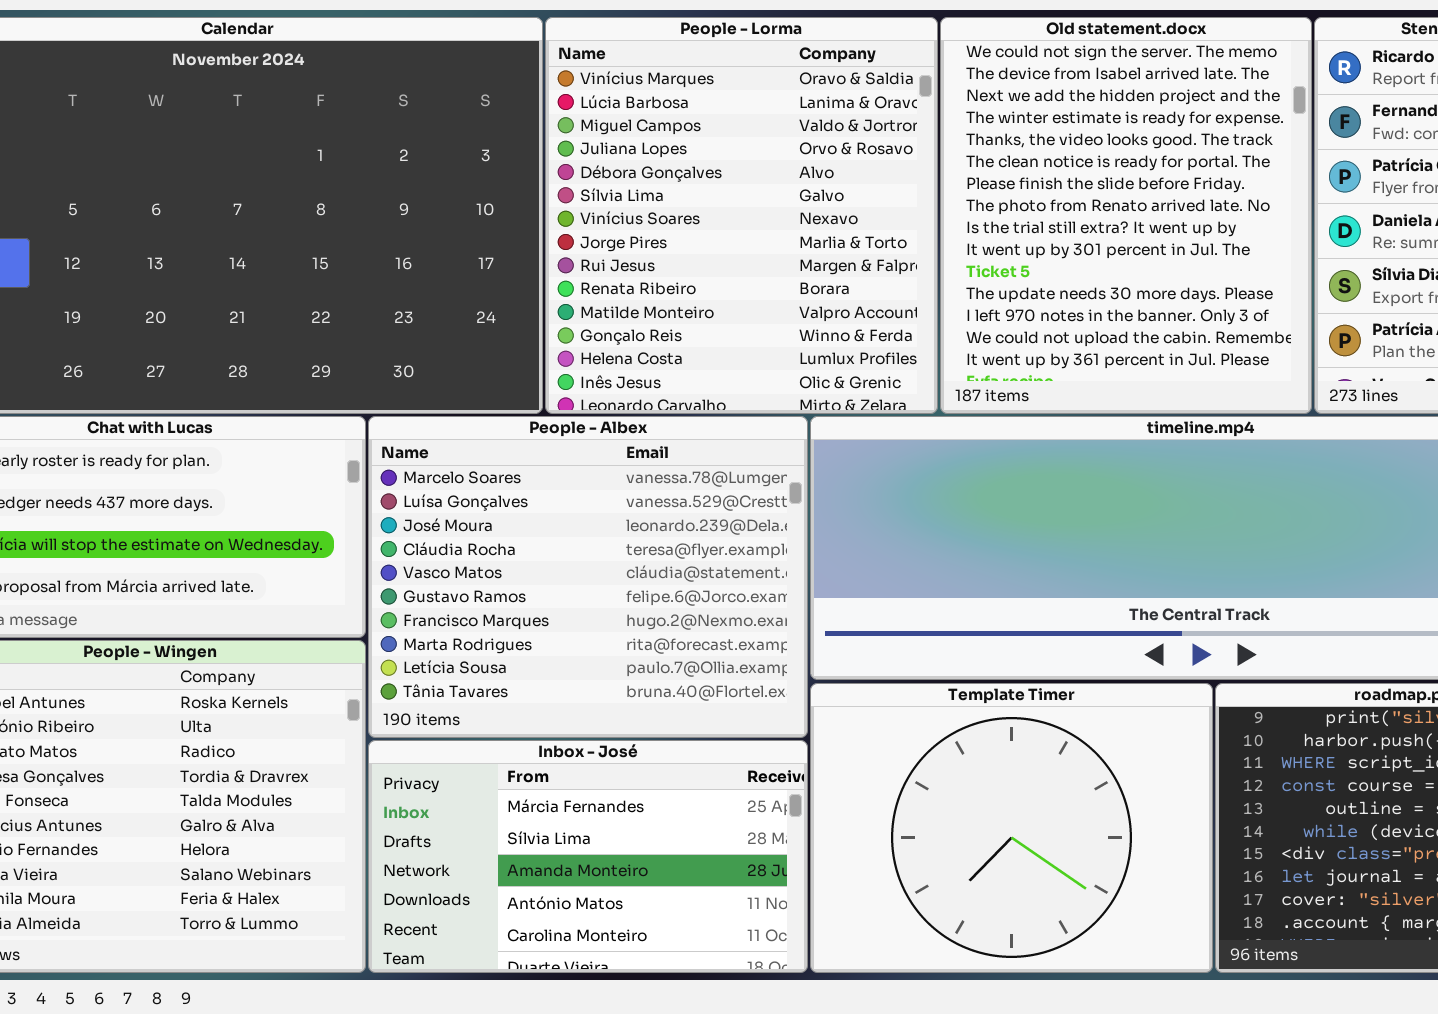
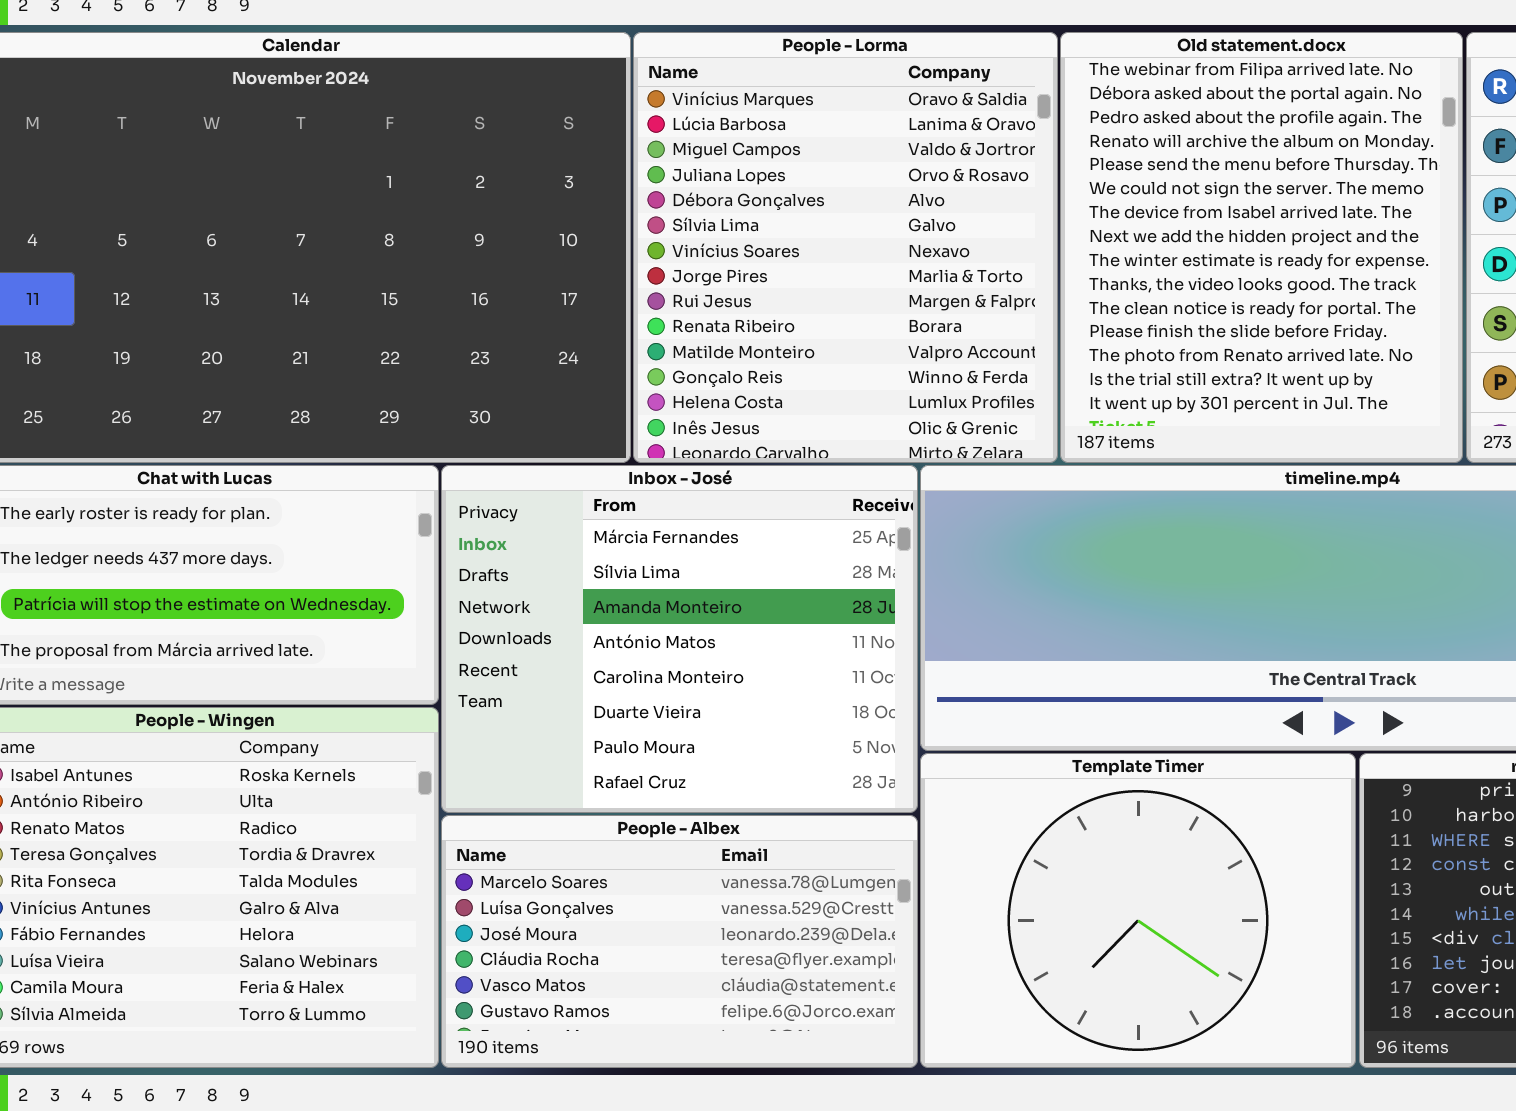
Old statement.docx: [940,17,1312,414] -> [1060,32,1463,463], scrolled up 5 rows
People - Albex: [368,416,808,738] -> [441,815,918,1068], moved, resized
Inbox - José: [368,740,808,973] -> [441,465,918,813], moved, resized

